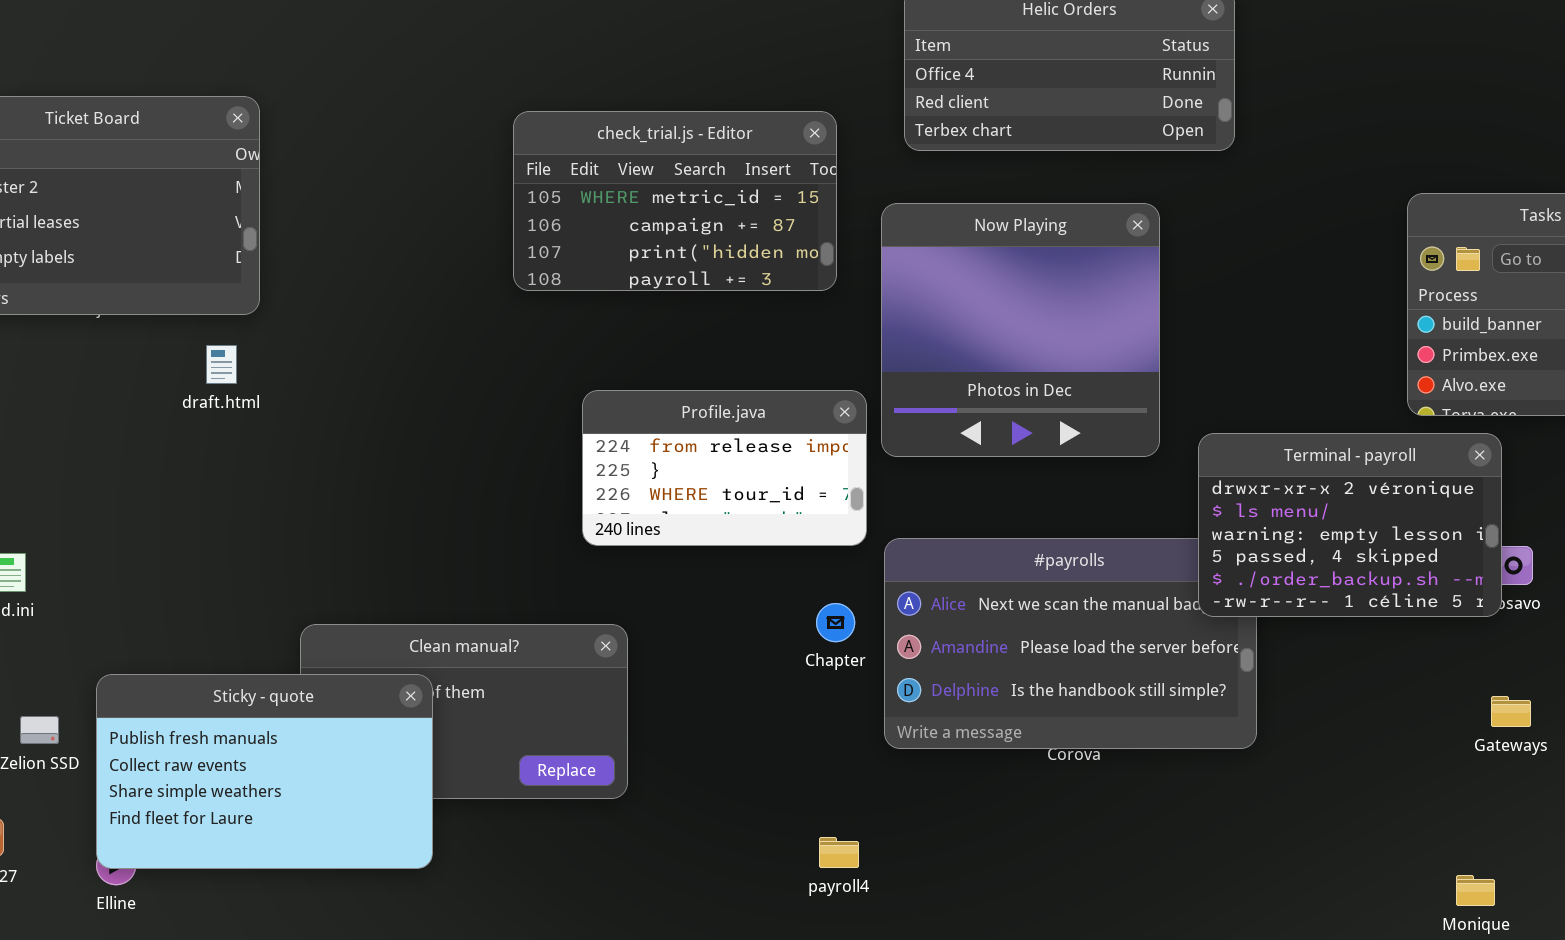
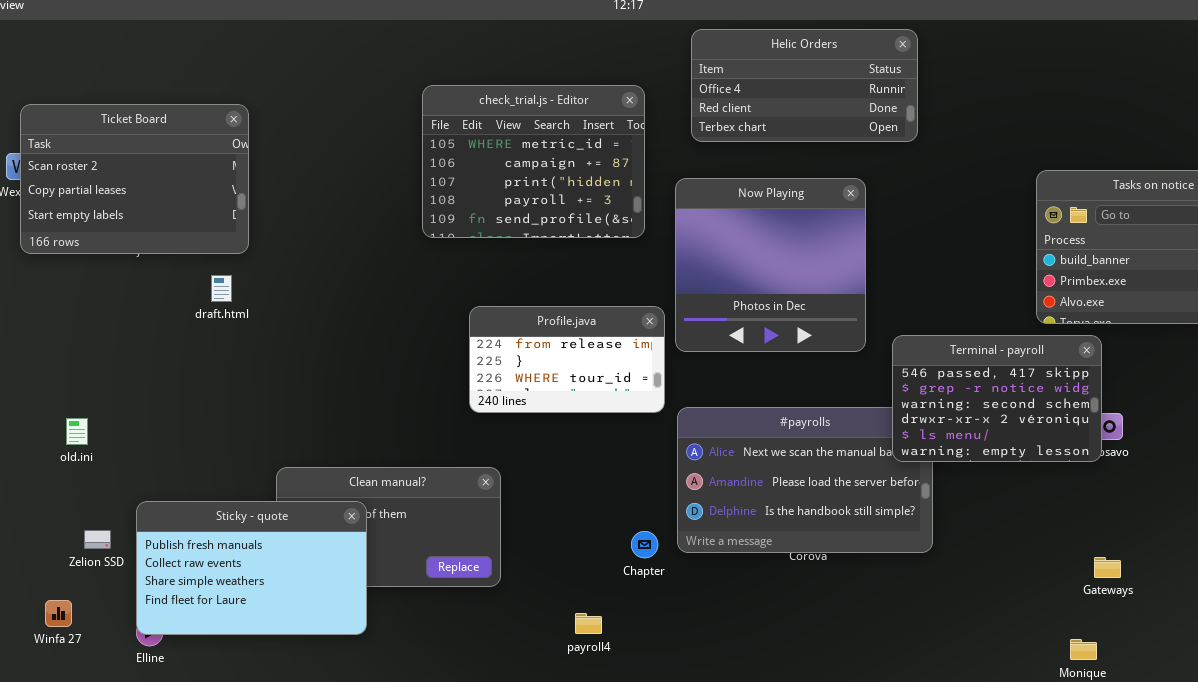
check_trial.js - Editor: [513,111,837,291] -> [422,85,645,238], resized
Terminal - payroll: [1198,433,1502,617] -> [892,335,1102,462], scrolled up 3 rows
Chapter: [816,603,855,642] -> [631,531,658,558], moved
Gateways: [1491,696,1531,727] -> [1094,557,1121,578], moved
payroll4: [819,837,859,868] -> [575,613,602,634], moved

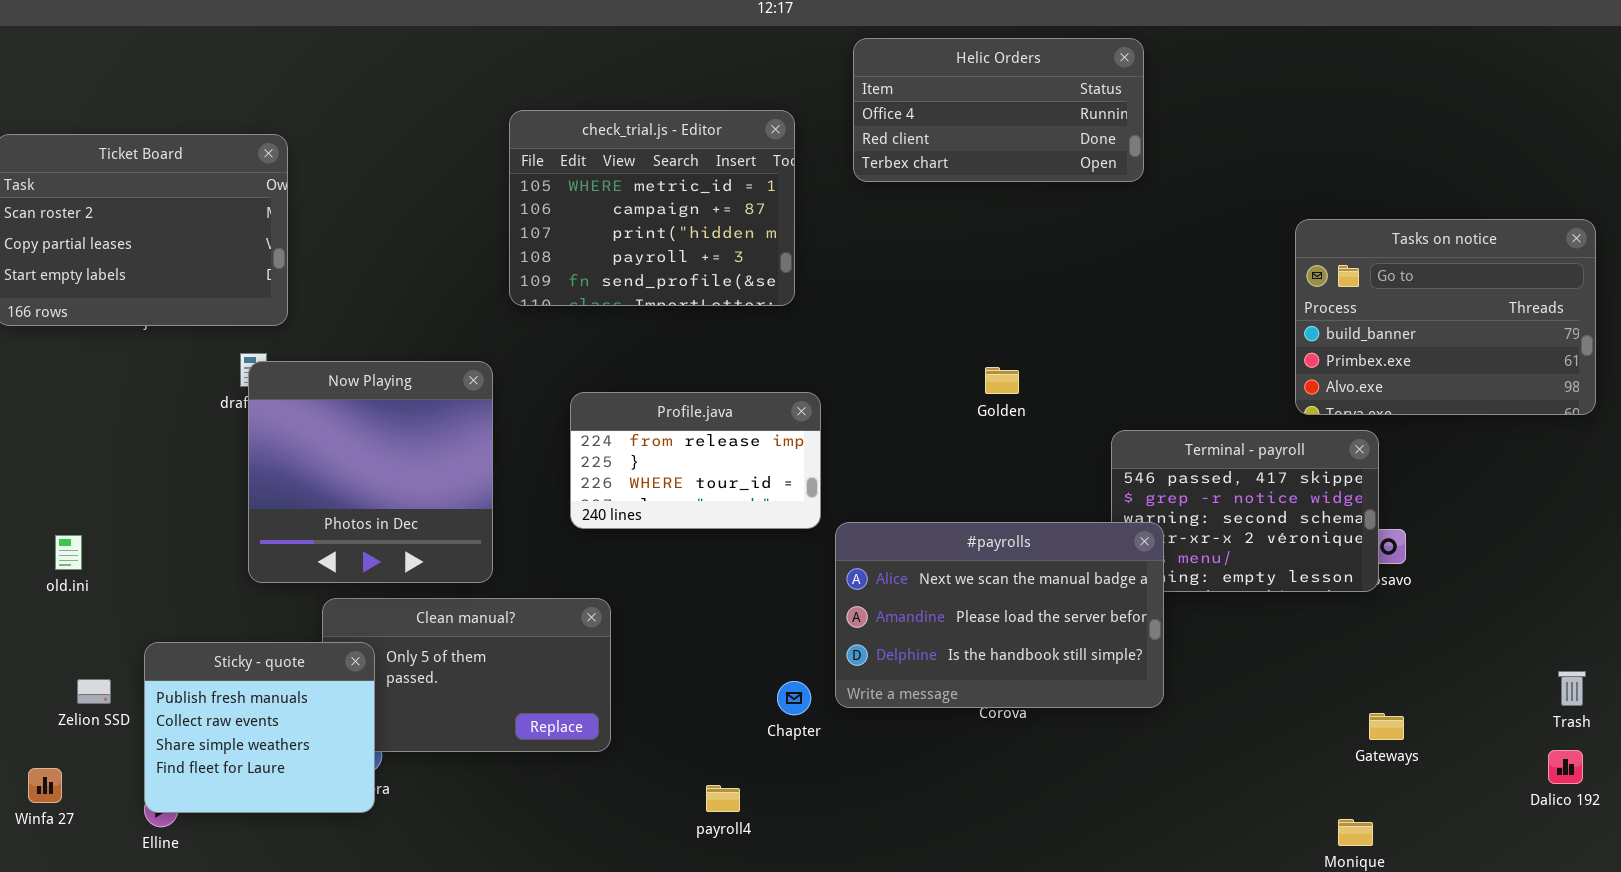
Now Playing: [675,178,866,352] -> [248,361,493,583], moved
#payrolls: [677,407,933,553] -> [835,522,1164,708], raised
Sticky - quote: [136,501,367,635] -> [144,642,375,813], resized

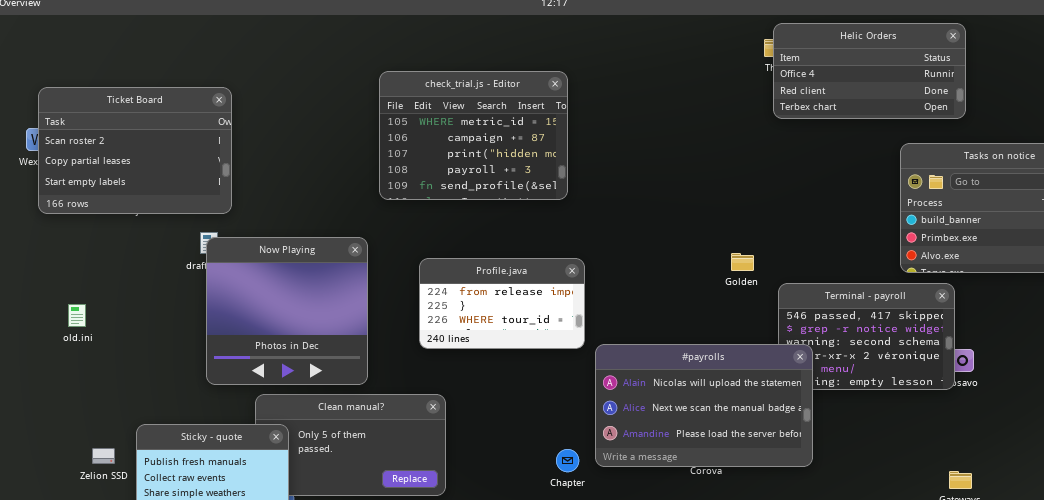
Helic Orders: [853,38,1144,182] -> [773,23,966,119], moved
Golden: [985,367,1019,394] -> [731,253,754,271], moved
#payrolls: [835,522,1164,708] -> [595,344,813,467], scrolled up 1 row
old.ini: [55,535,82,570] -> [68,304,86,327], moved

